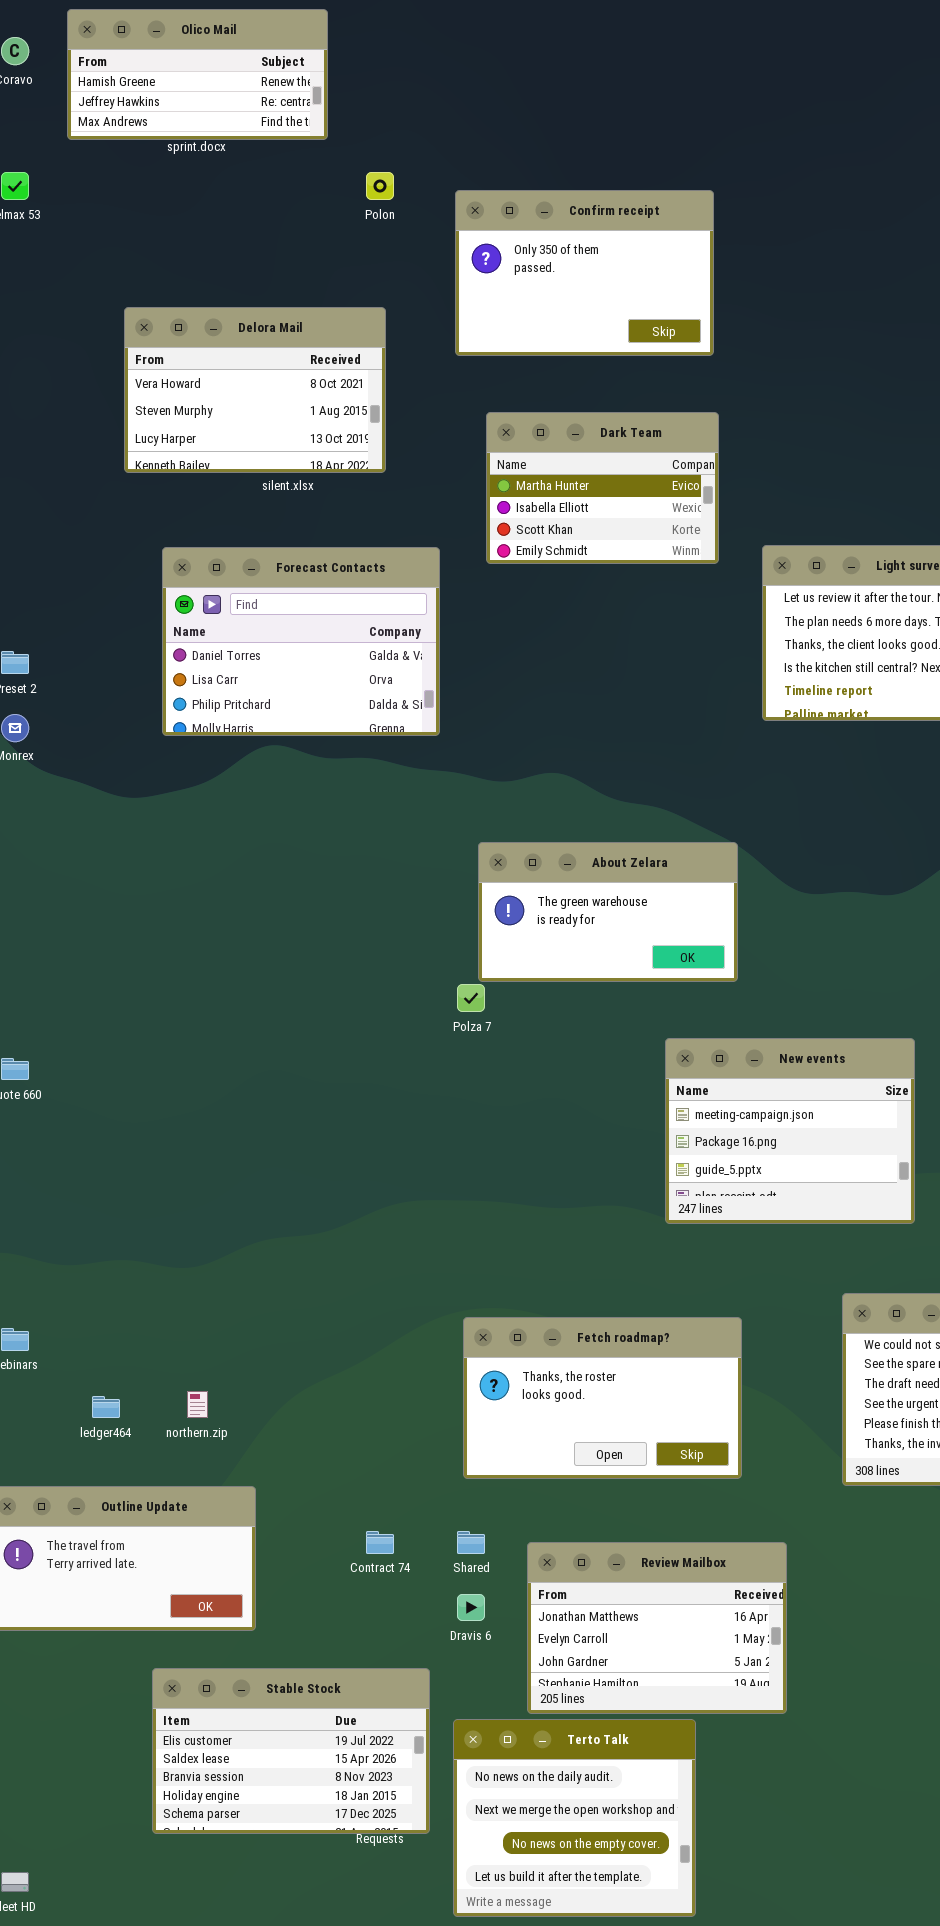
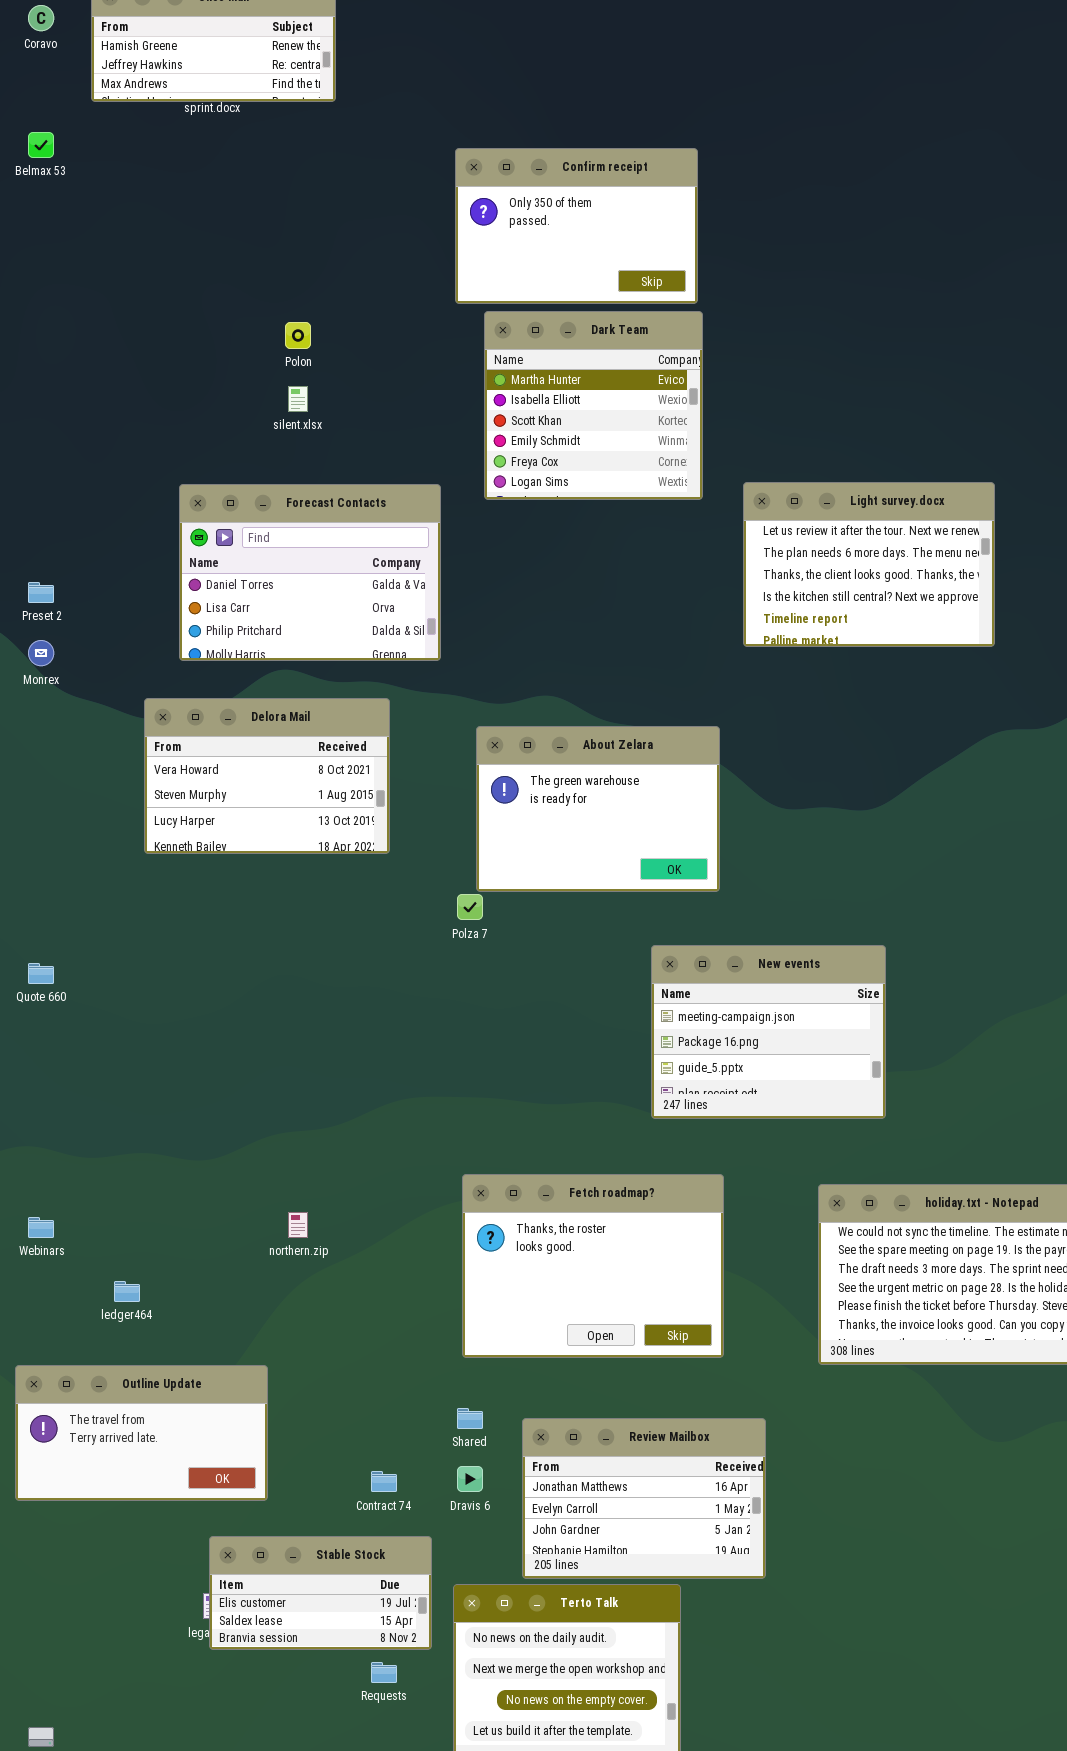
Polon: [366,172,394,200] -> [285,322,311,349], moved
Delora Mail: [124,307,386,473] -> [144,698,390,854], moved
Dark Team: [486,412,719,564] -> [484,311,703,500], resized
About Zelara: [478,842,738,982] -> [476,726,720,892], resized
Fetch roadmap?: [463,1317,742,1479] -> [462,1174,724,1358], resized
northern.zip: [187,1391,208,1418] -> [288,1212,308,1238], moved
Contract 74: [366,1531,394,1554] -> [371,1471,397,1492], moved
Stable Stock: [152,1668,430,1834] -> [209,1536,432,1650], resized

